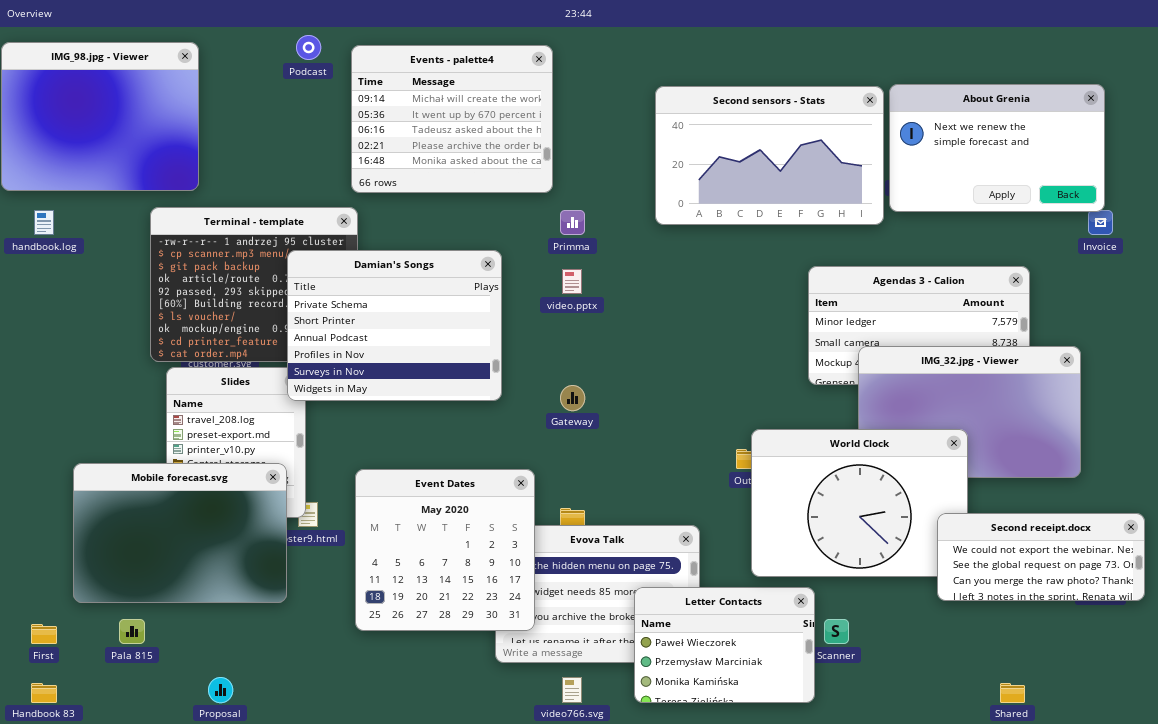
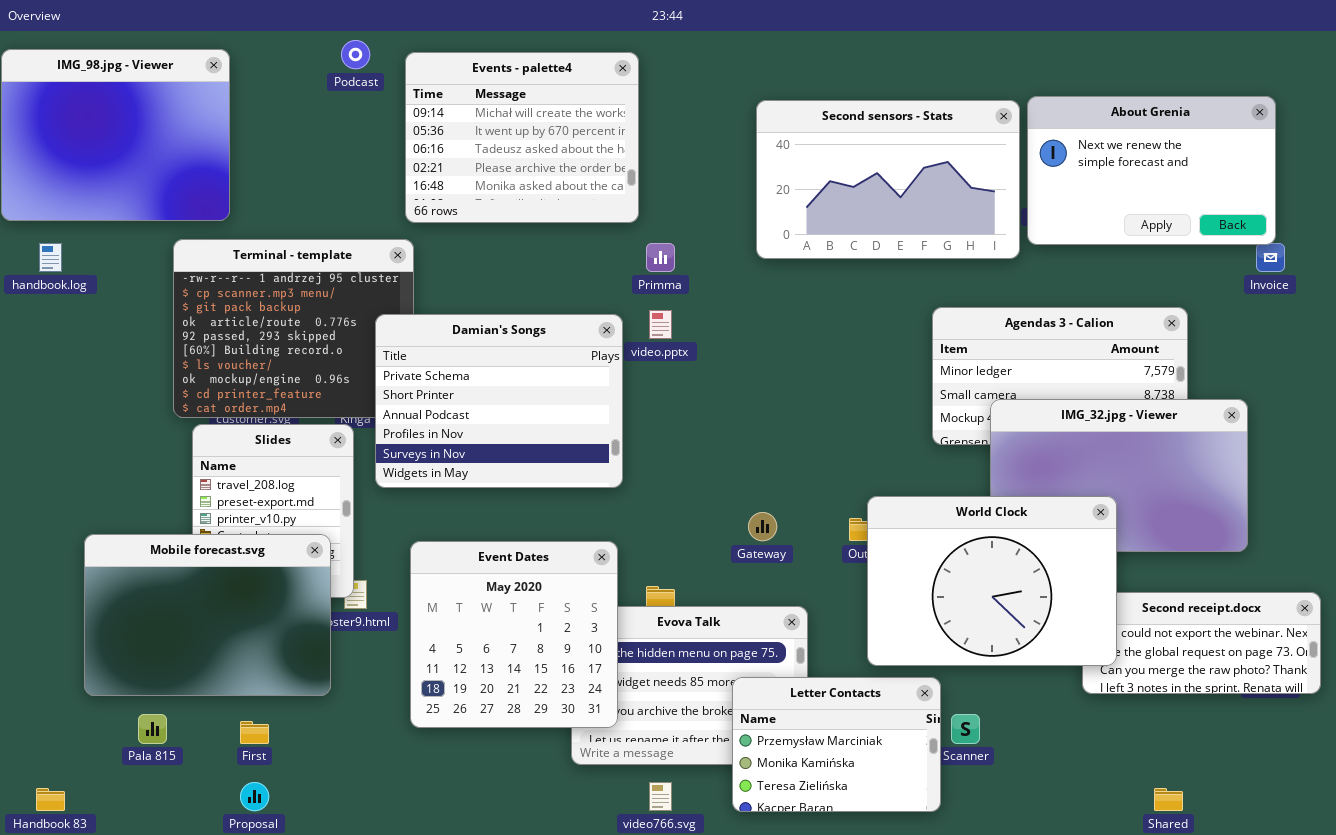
Damian's Songs: [287,250,502,401] -> [375,314,623,488], moved
Gateway: [560,385,585,411] -> [748,512,777,541], moved
World Clock: [751,429,968,577] -> [867,496,1117,666], raised
Letter Contacts: [634,587,815,703] -> [732,677,941,812], scrolled down 1 row
First: [31,624,57,644] -> [240,721,269,744], moved

